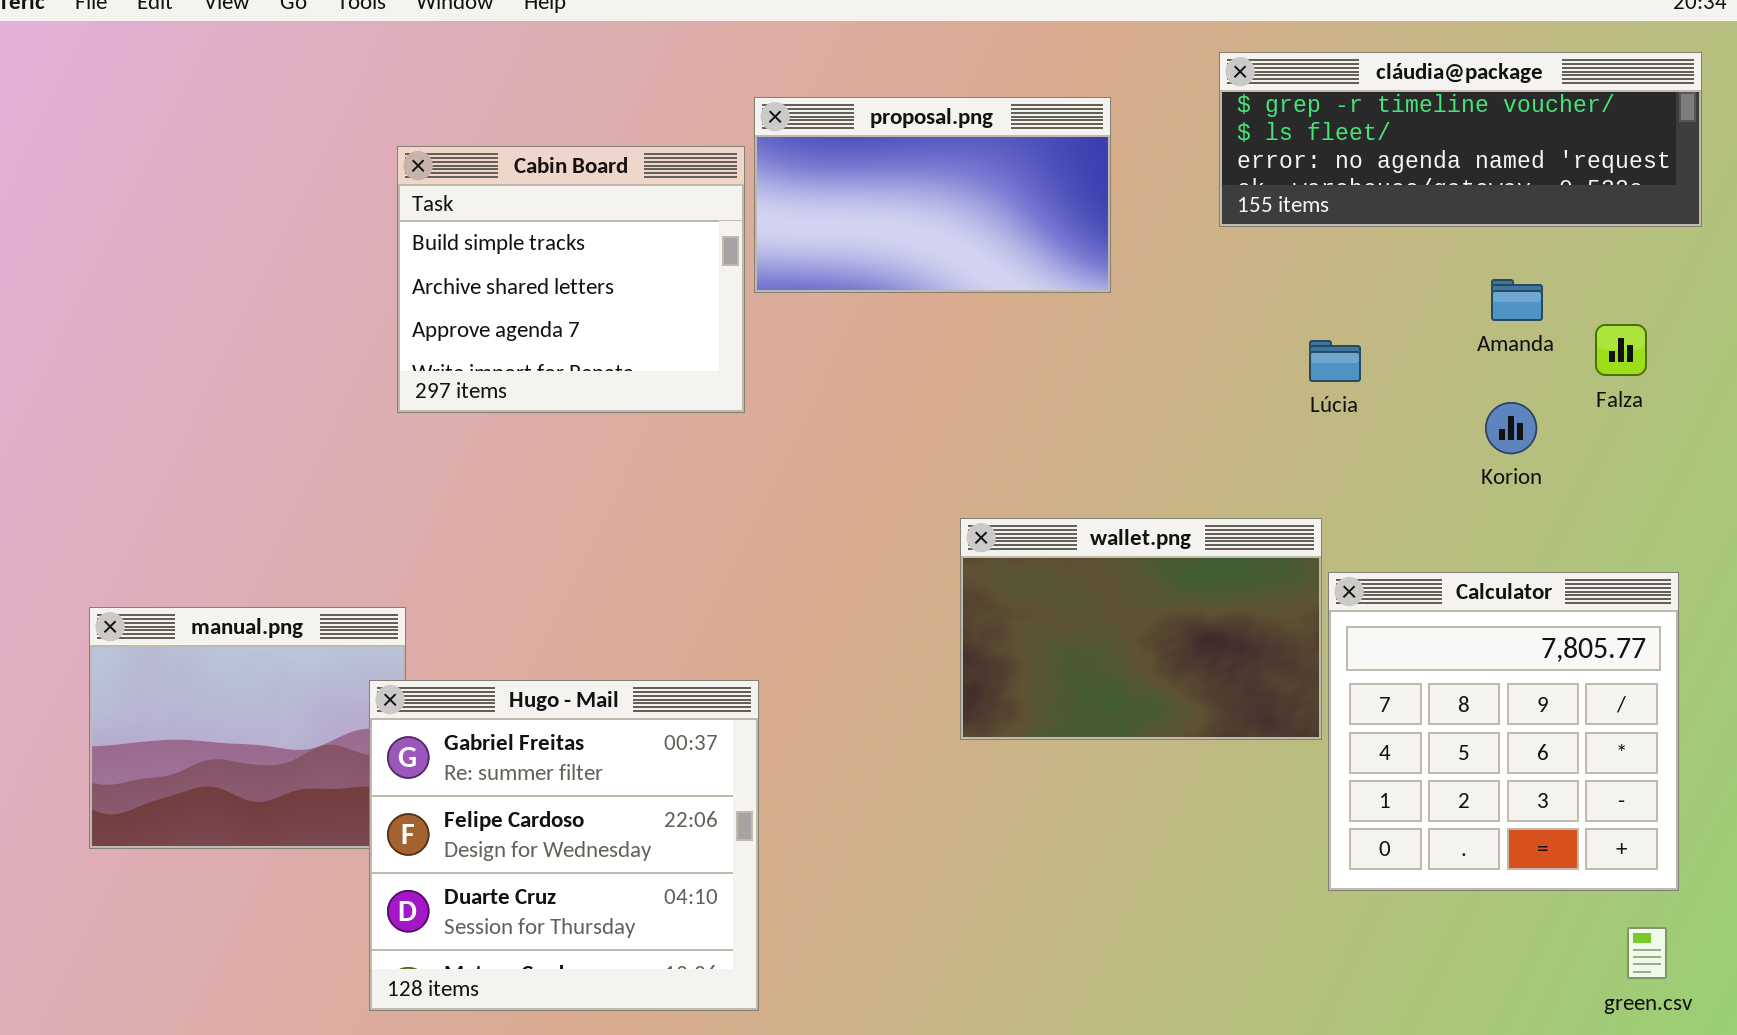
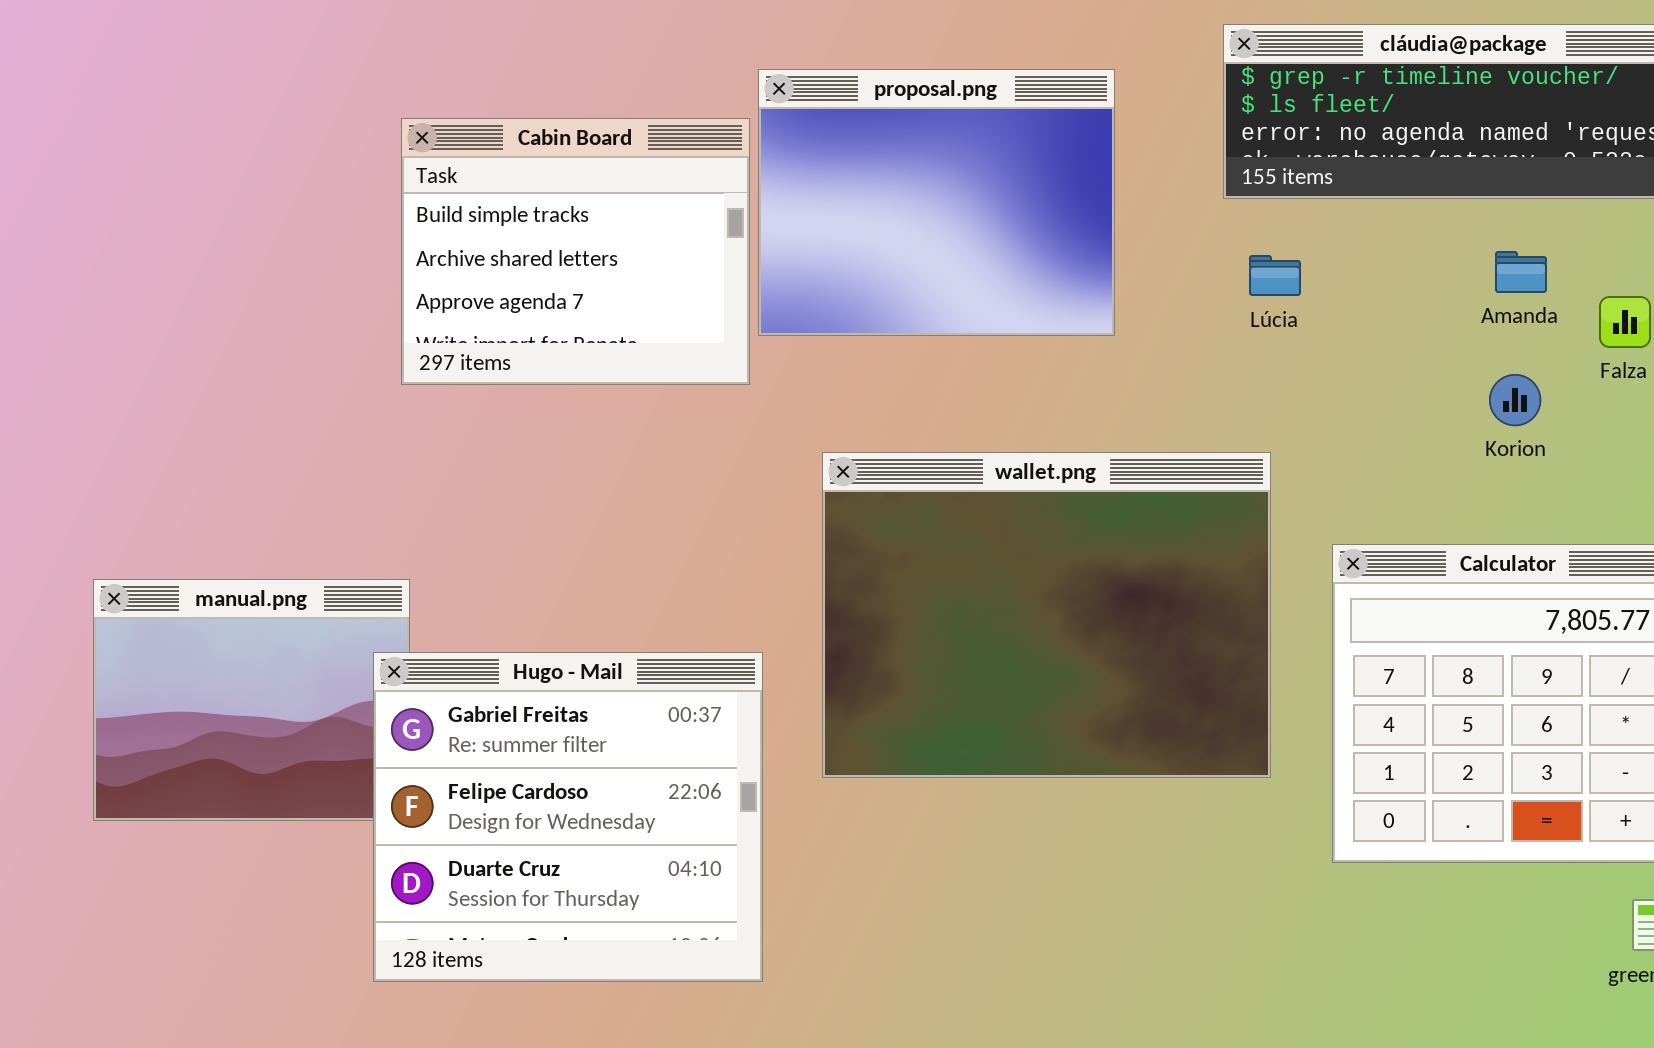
proposal.png: [754,97,1111,293] -> [758,69,1115,336], resized
Lúcia: [1309,340,1361,382] -> [1249,255,1301,296], moved
wallet.png: [960,518,1322,740] -> [822,452,1271,778], moved, resized

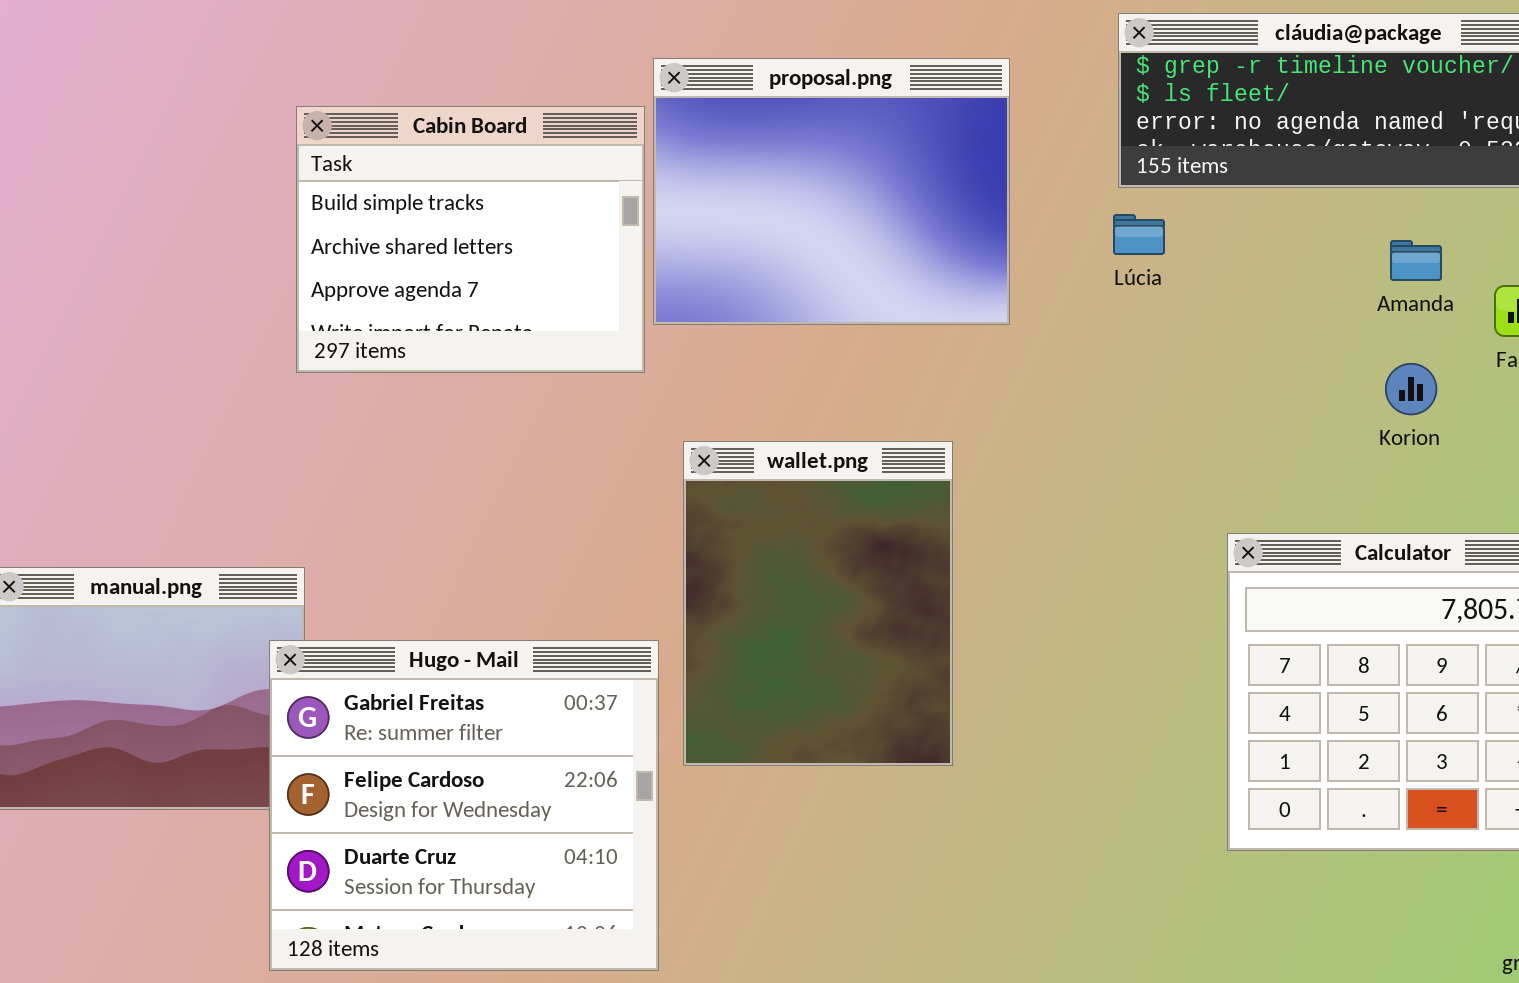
Lúcia: [1249,255,1301,296] -> [1113,214,1165,255], moved
wallet.png: [822,452,1271,778] -> [683,441,953,766], moved, resized

